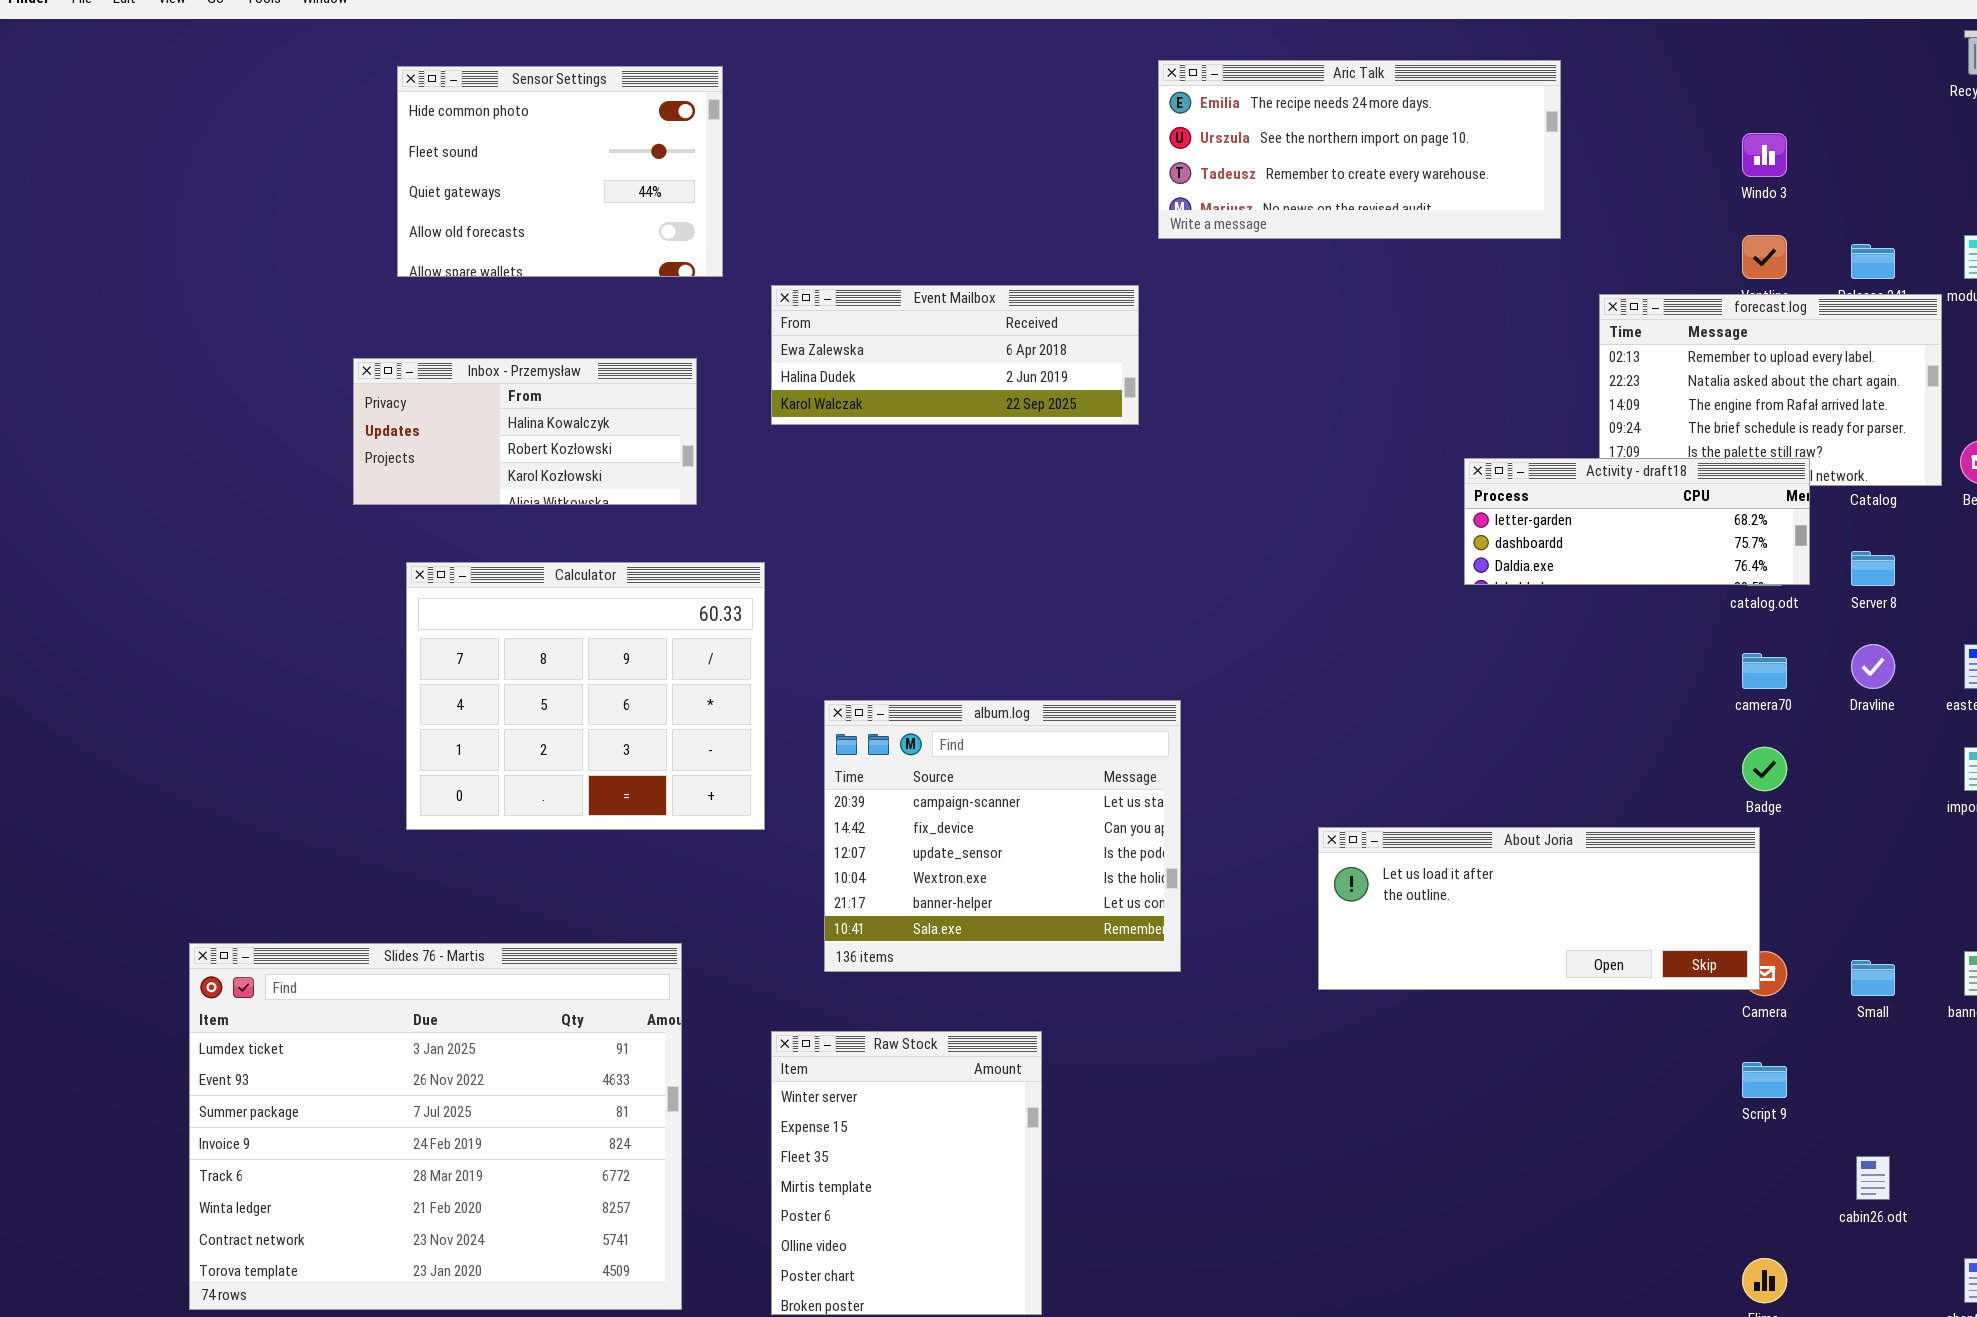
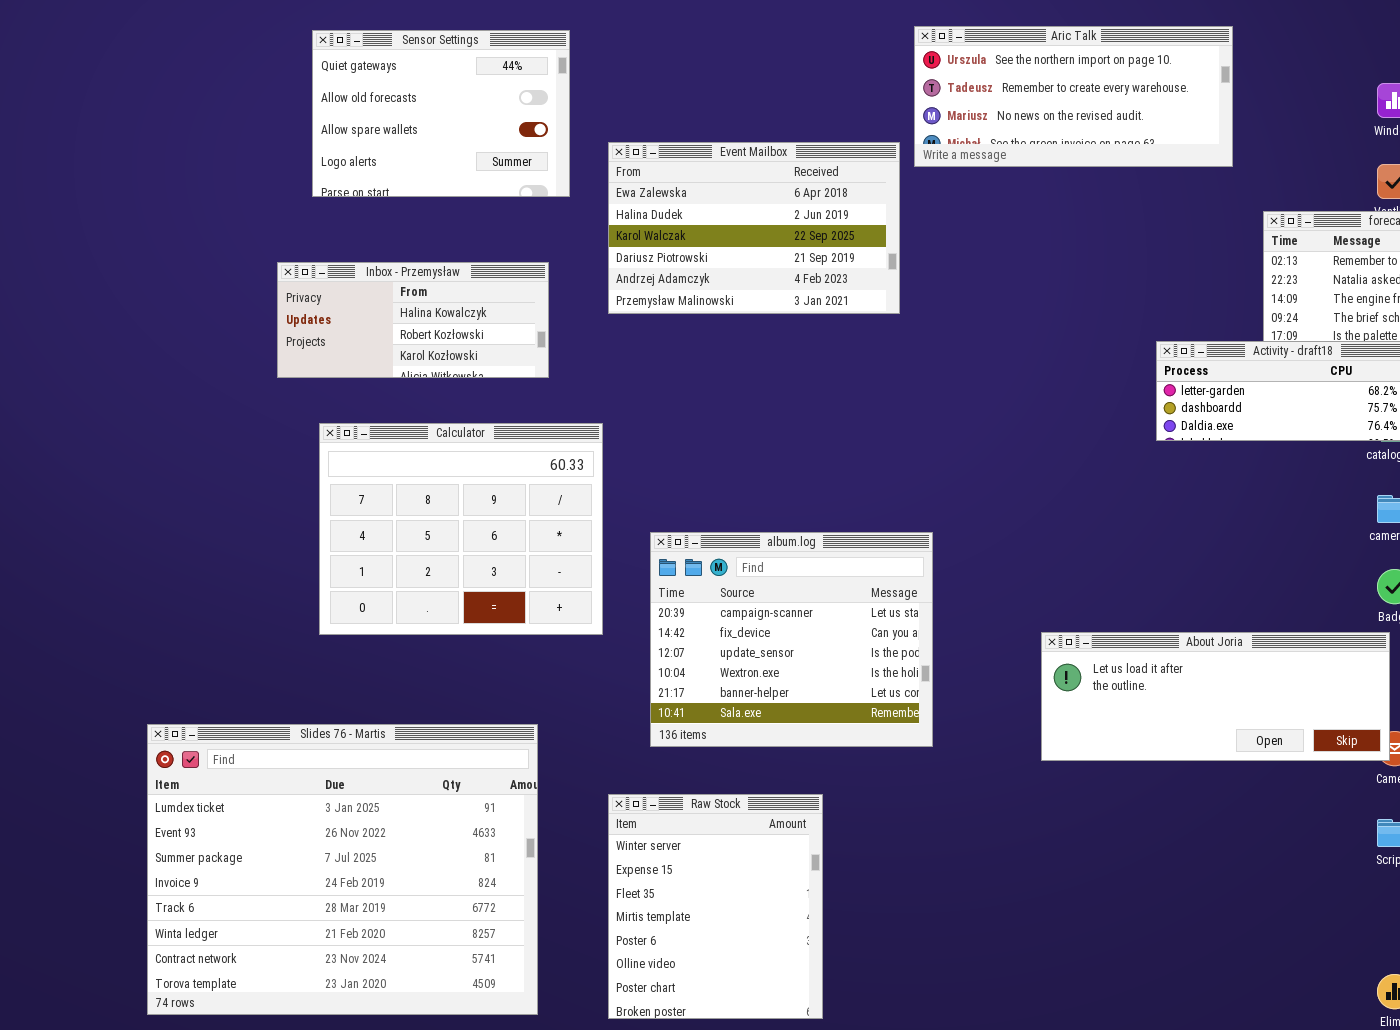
Aric Talk: [1158,60,1561,239] -> [914,26,1233,167], scrolled down 1 row
Sensor Settings: [397,66,723,277] -> [312,30,570,197], scrolled down 2 rows
Event Mailbox: [771,285,1139,425] -> [608,142,900,314], resized

